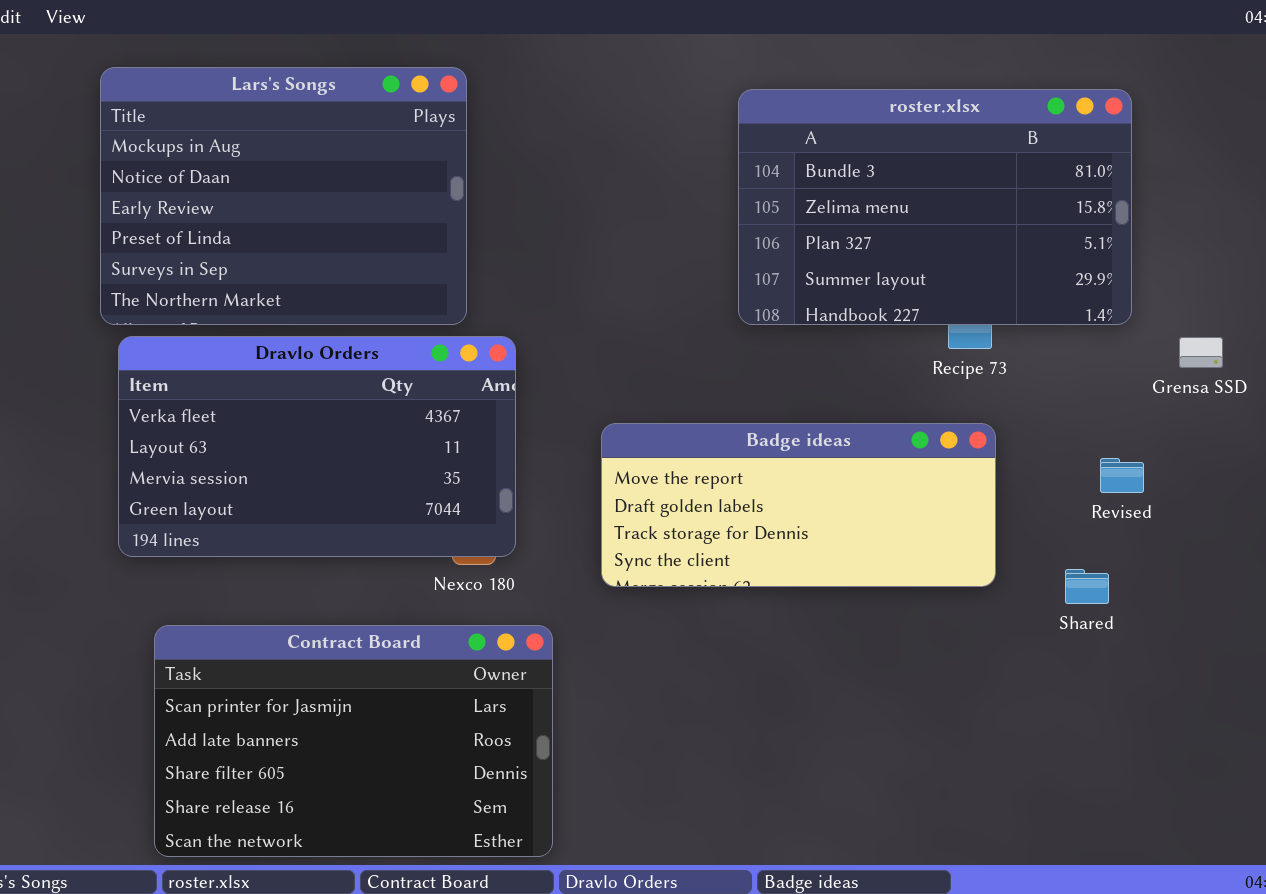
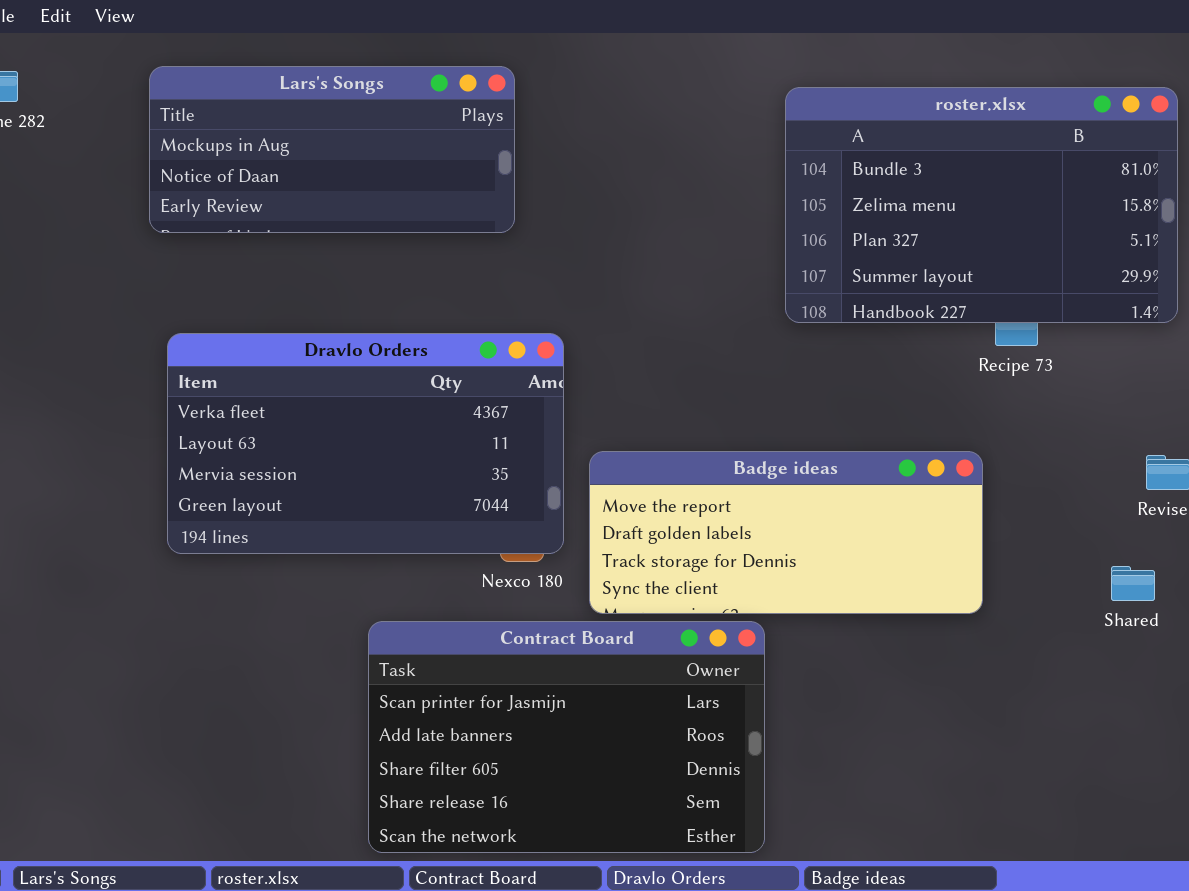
Lars's Songs: [100,67,467,325] -> [149,66,515,233], resized
Badge ideas: [601,423,996,587] -> [589,451,983,614], moved
Contract Board: [154,625,553,857] -> [368,621,765,853], moved

